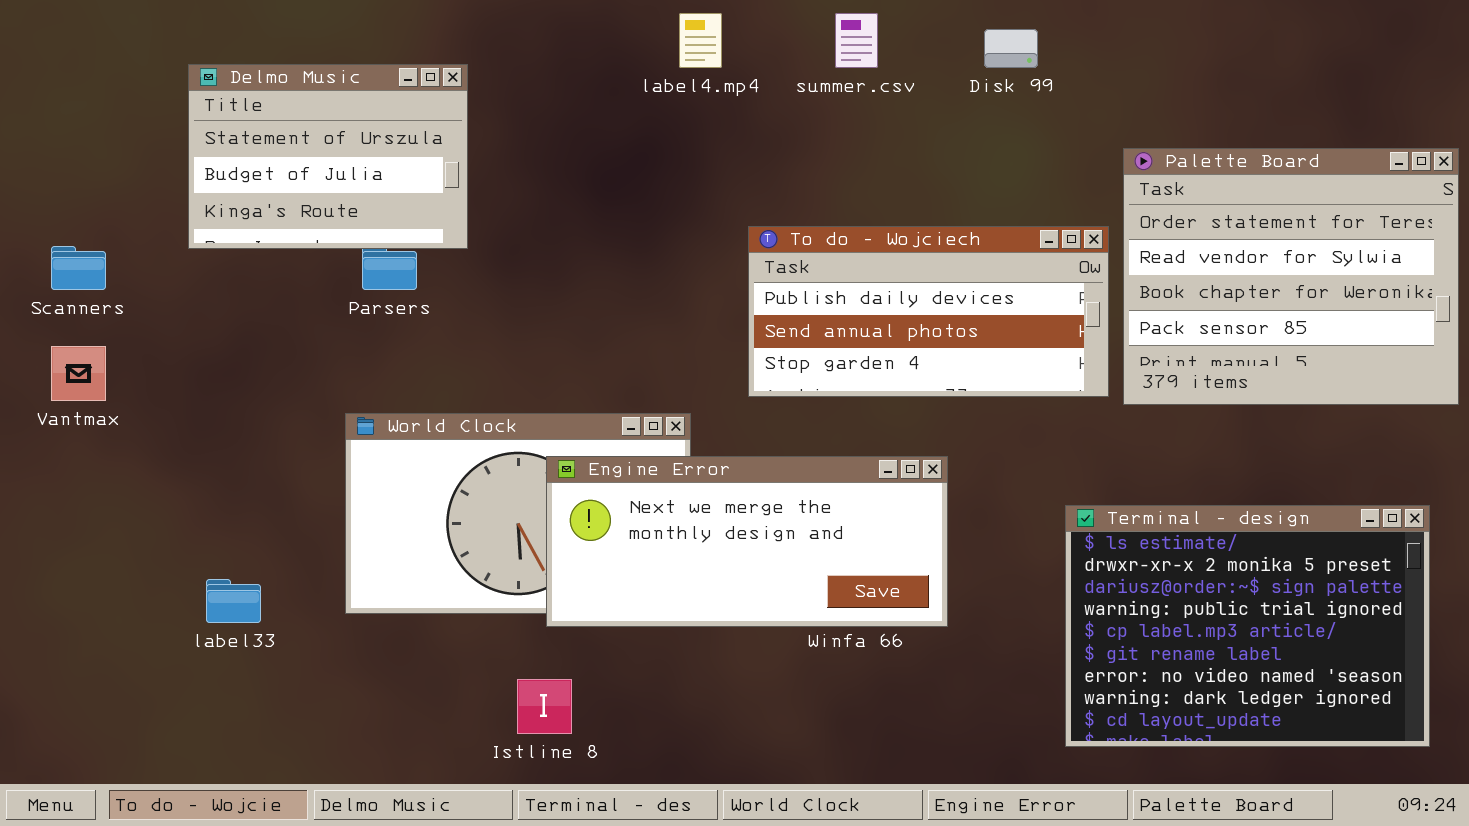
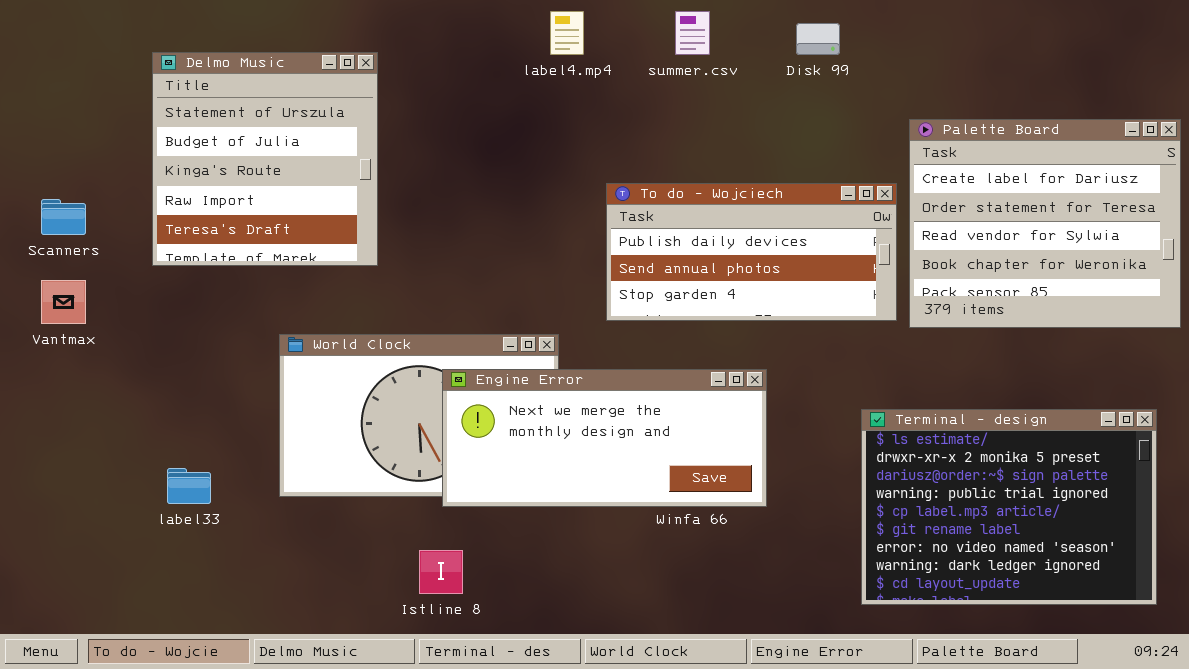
Delmo Music: [188,64,468,249] -> [152,52,378,266], resized
Palette Board: [1123,148,1459,405] -> [909,119,1181,328], scrolled up 1 row

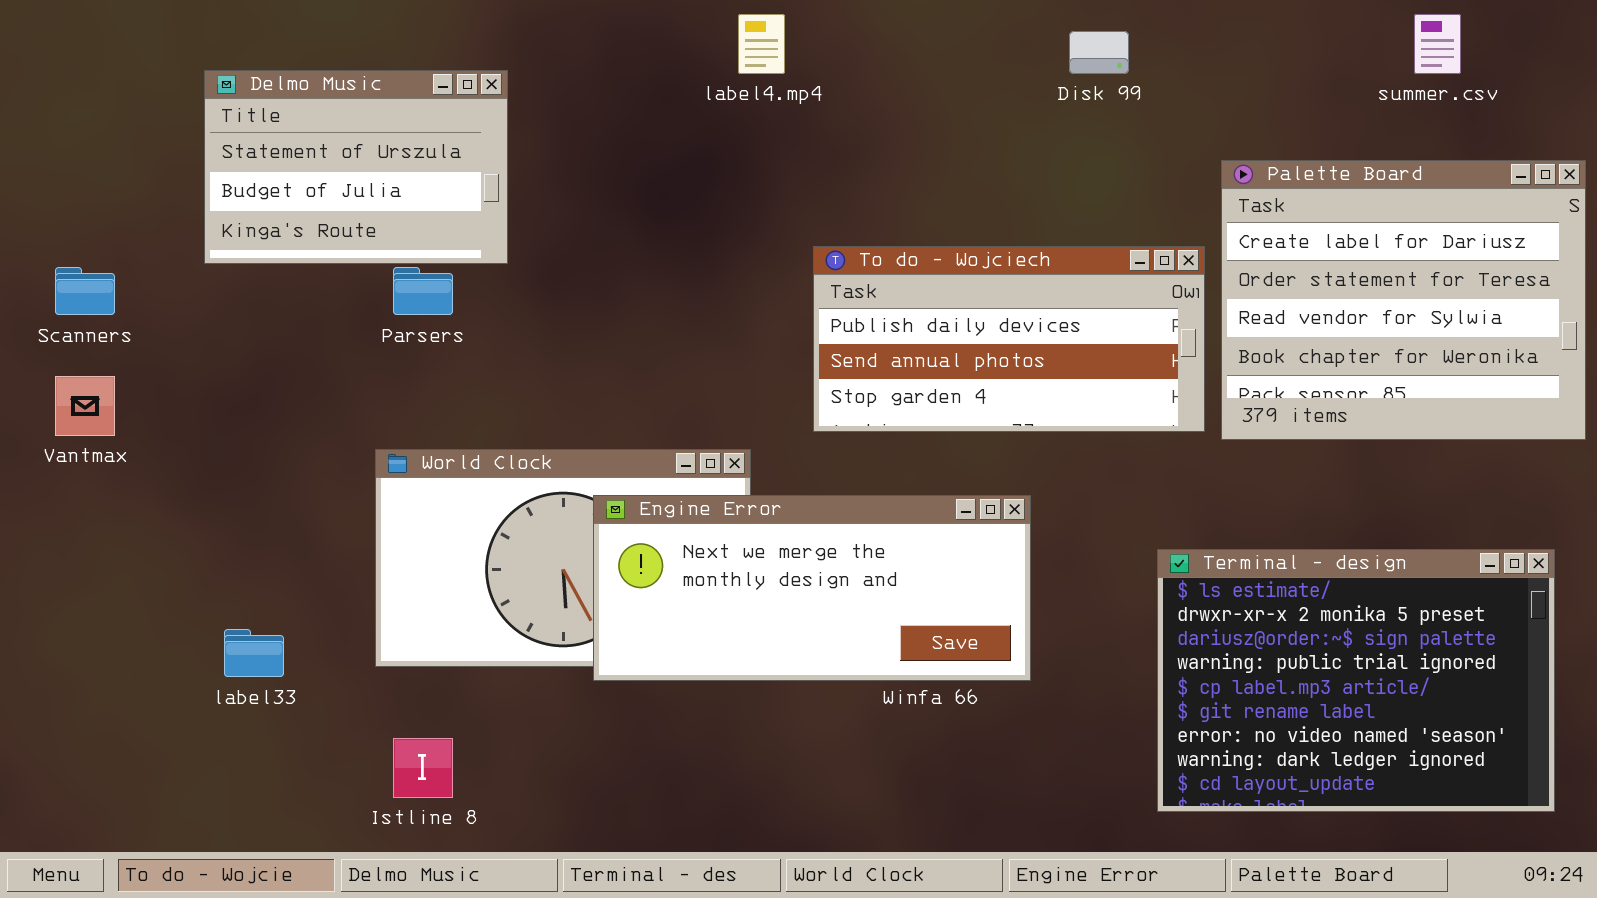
summer.csv: [675,11,710,55] -> [1414,14,1461,74], moved
Delmo Music: [152,52,378,266] -> [204,70,508,264], resized
Istline 8: [419,550,463,594] -> [393,738,453,798], moved

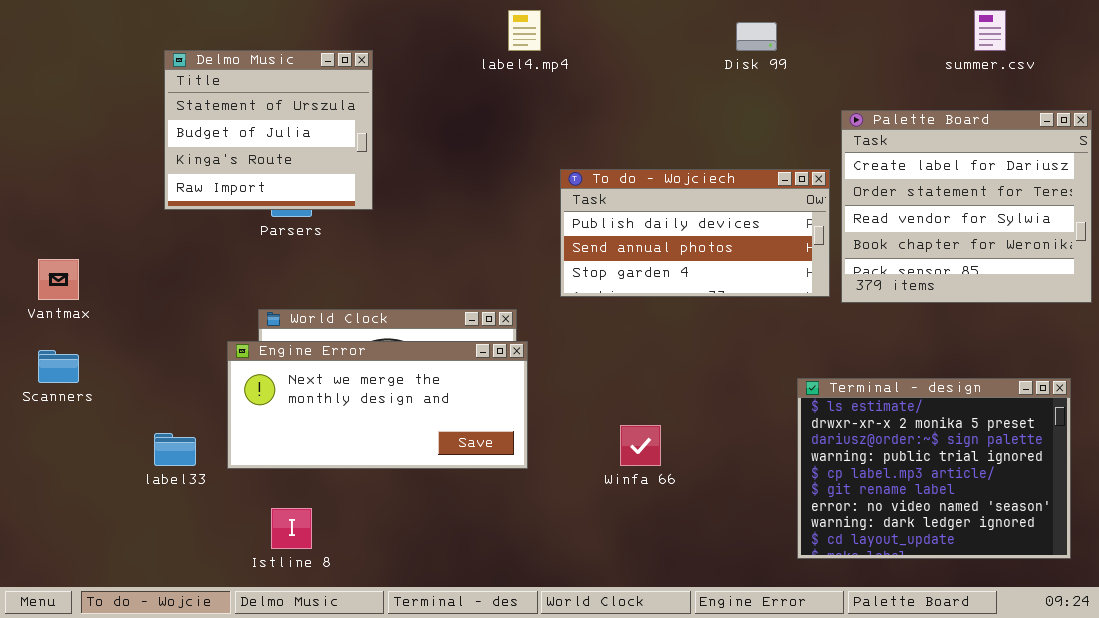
Delmo Music: [204,70,508,264] -> [164,50,373,210], moved, resized
Scanners: [55,267,115,315] -> [38,350,79,383], moved
Engine Error: [593,495,1031,681] -> [227,341,528,469], moved

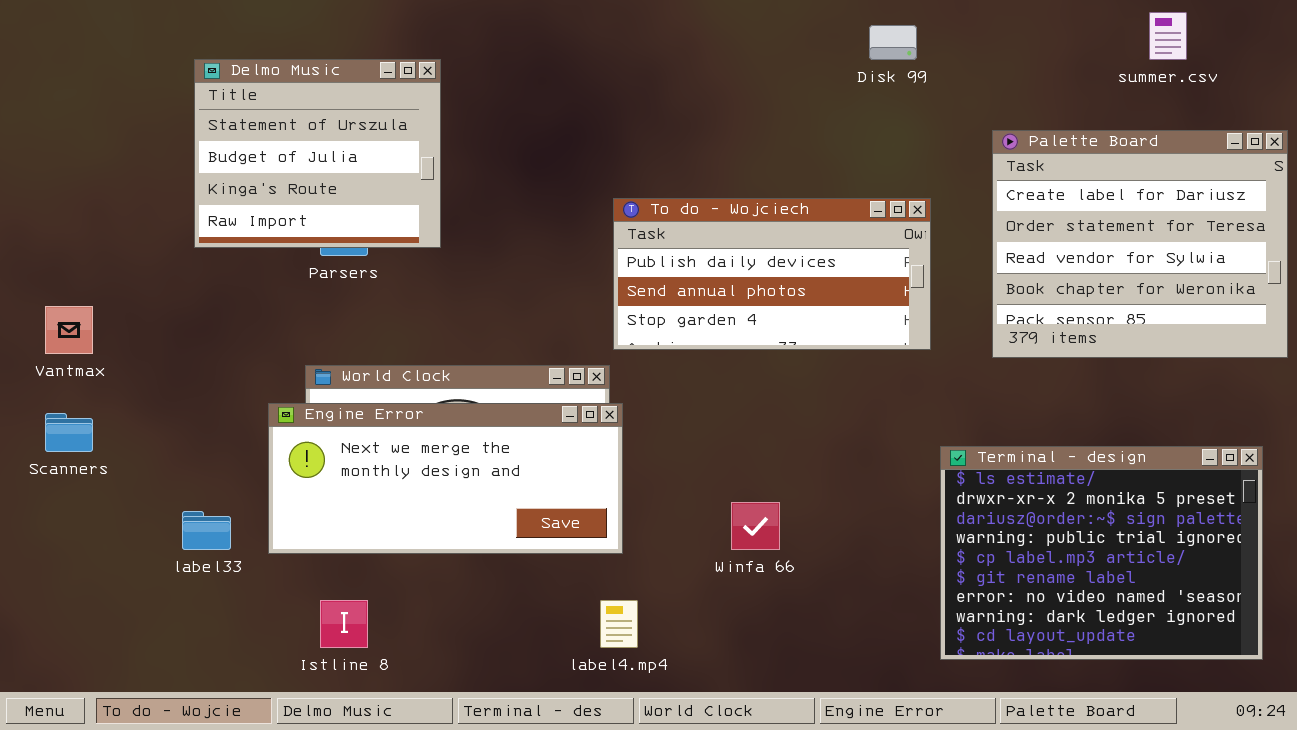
label4.mp4: [508,10,541,51] -> [600,600,638,648], moved
To do - Wojciech: [560,169,830,297] -> [613,198,931,350], moved

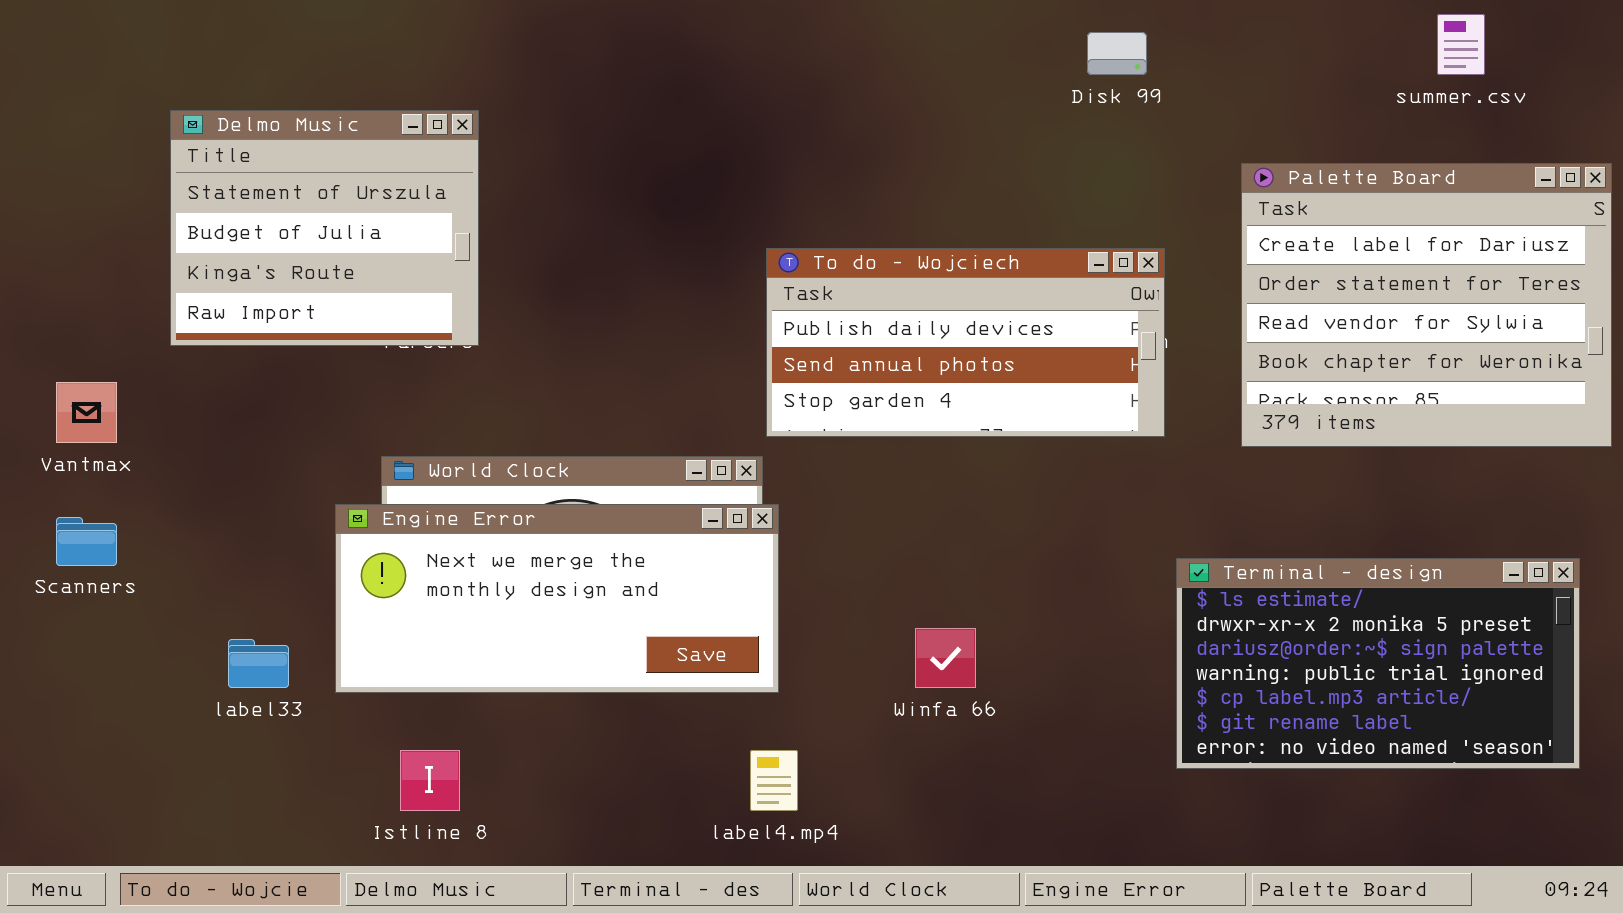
Delmo Music: [194,59,441,248] -> [170,110,479,346], moved
Terminal - design: [940,446,1263,660] -> [1176,558,1580,769], resized

